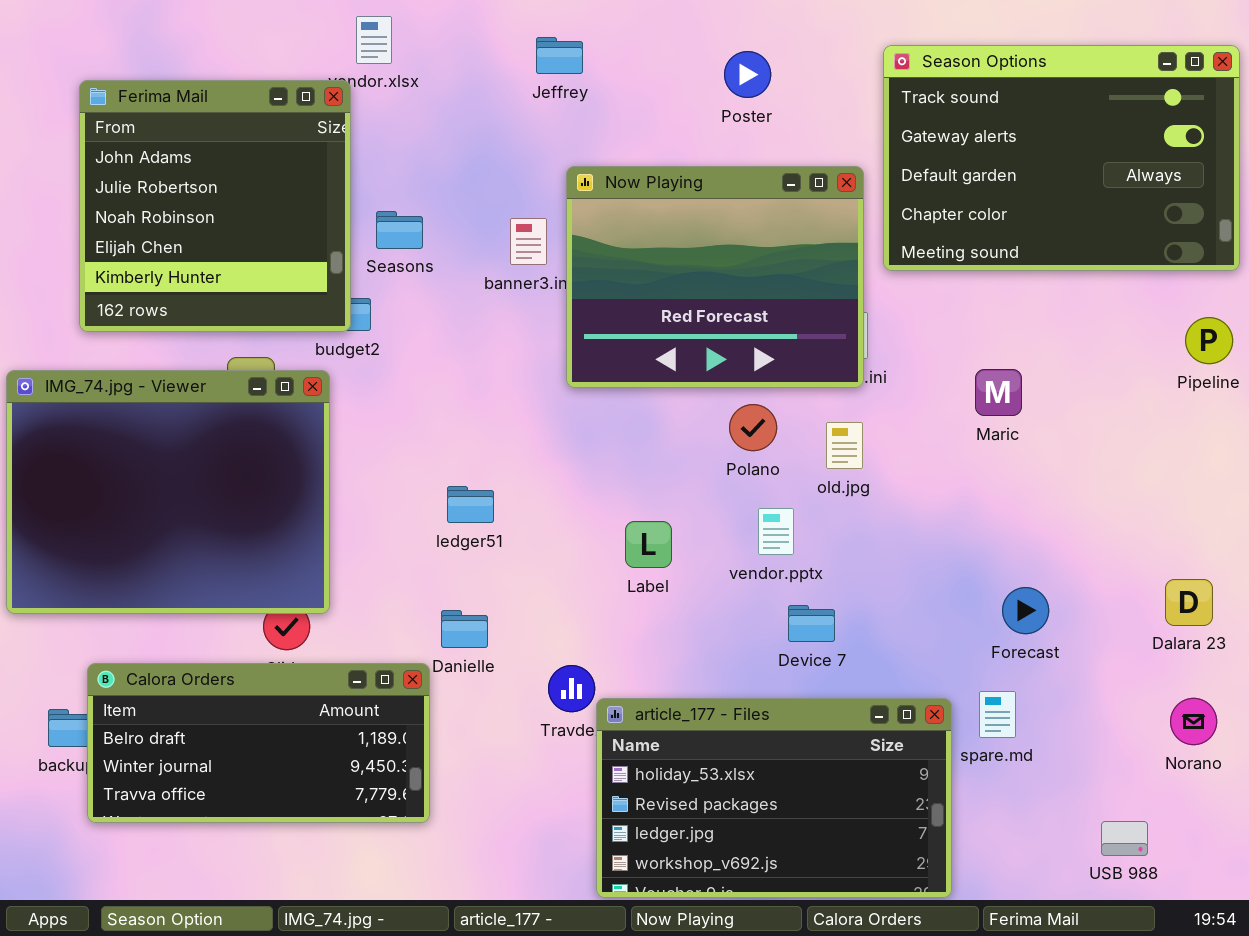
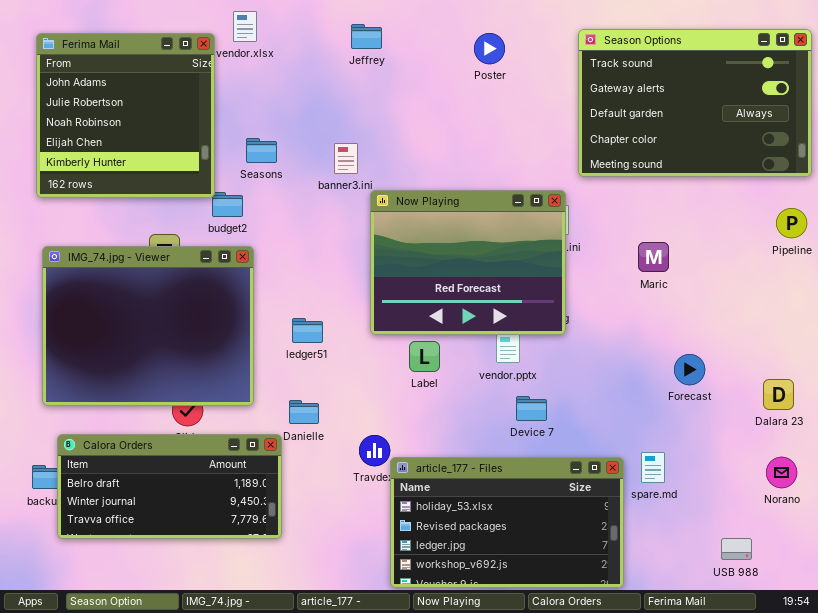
Ferima Mail: [79,80,351,332] -> [36,33,215,198], moved
Now Playing: [566,166,864,388] -> [370,190,566,335], moved
IMG_74.jpg - Viewer: [6,370,330,614] -> [42,246,254,406], moved
Forecast: [1002,587,1049,634] -> [674,354,705,385], moved

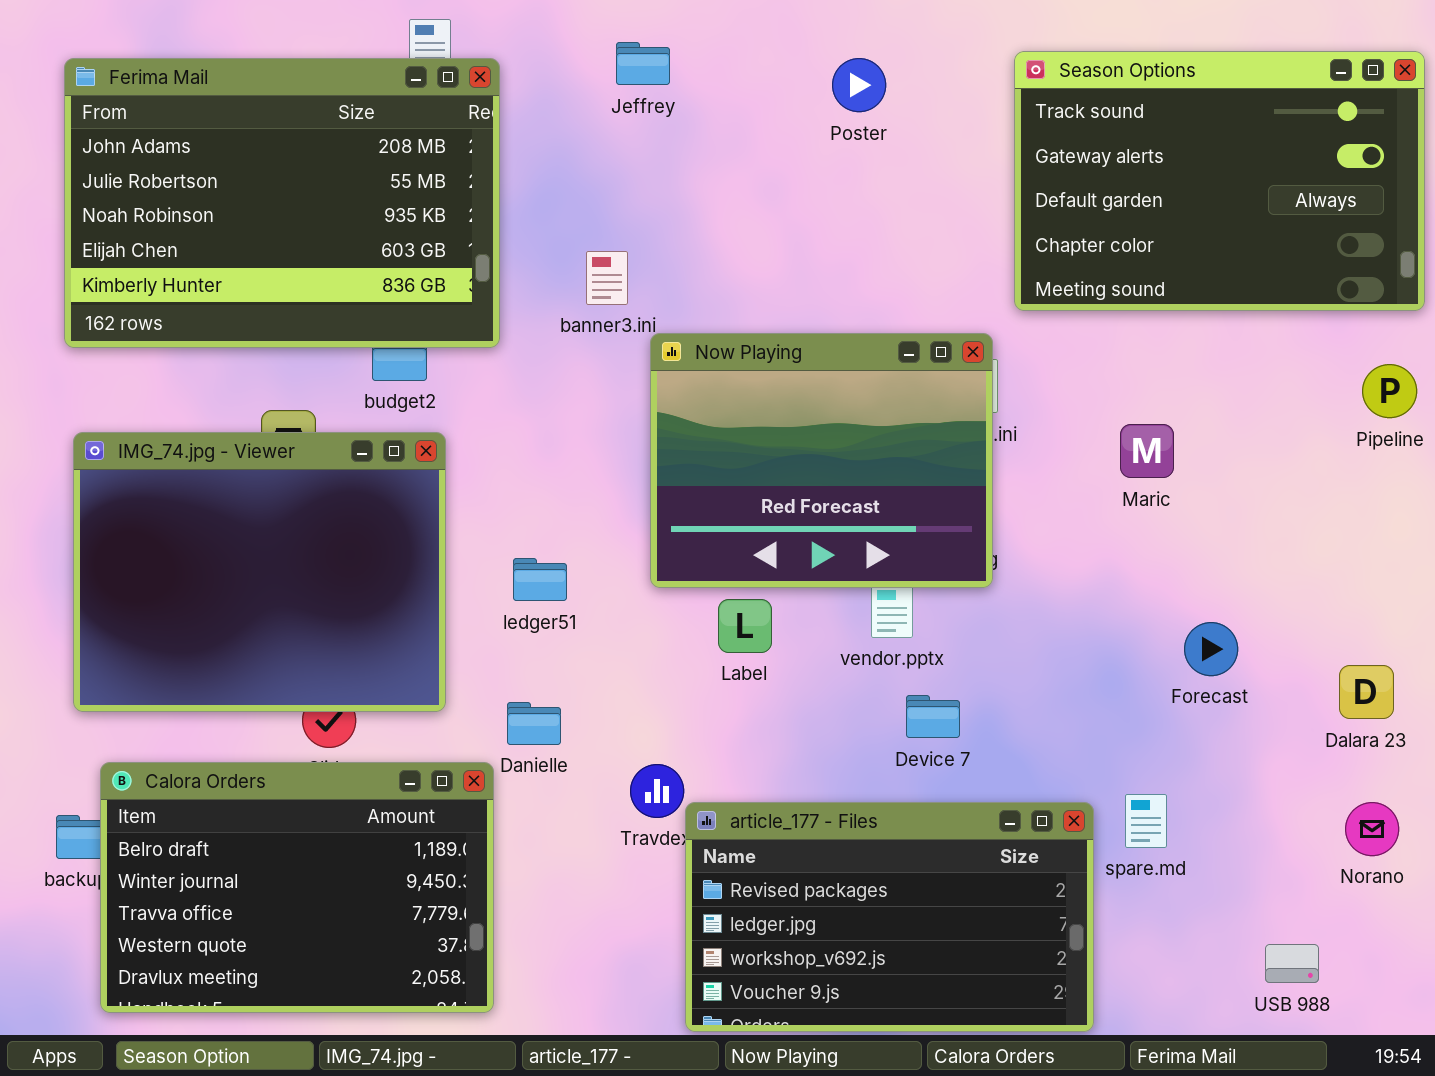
Ferima Mail: [36,33,215,198] -> [64,58,500,348], resized
Calora Orders: [57,434,282,539] -> [100,762,494,1013], resized
article_177 - Files: [390,457,624,588] -> [685,802,1094,1032], scrolled down 1 row

